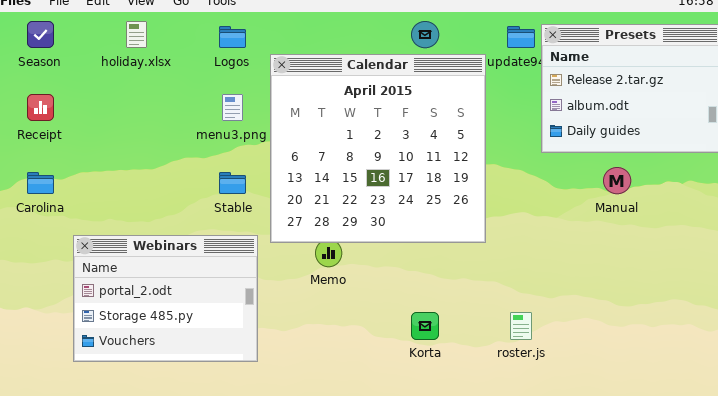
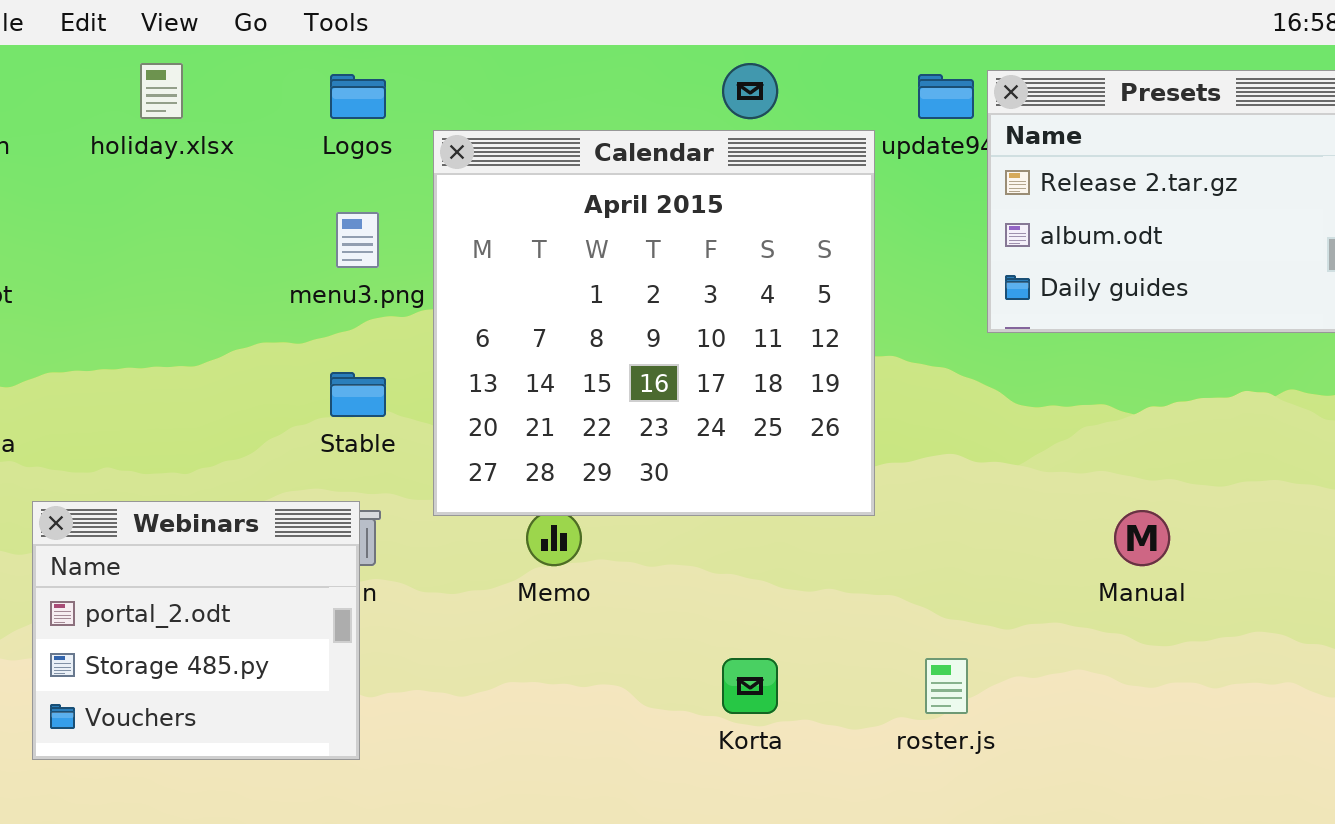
Manual: [603,167,631,194] -> [1114,510,1170,566], moved
Webinars: [73,235,258,362] -> [32,501,360,760], resized

